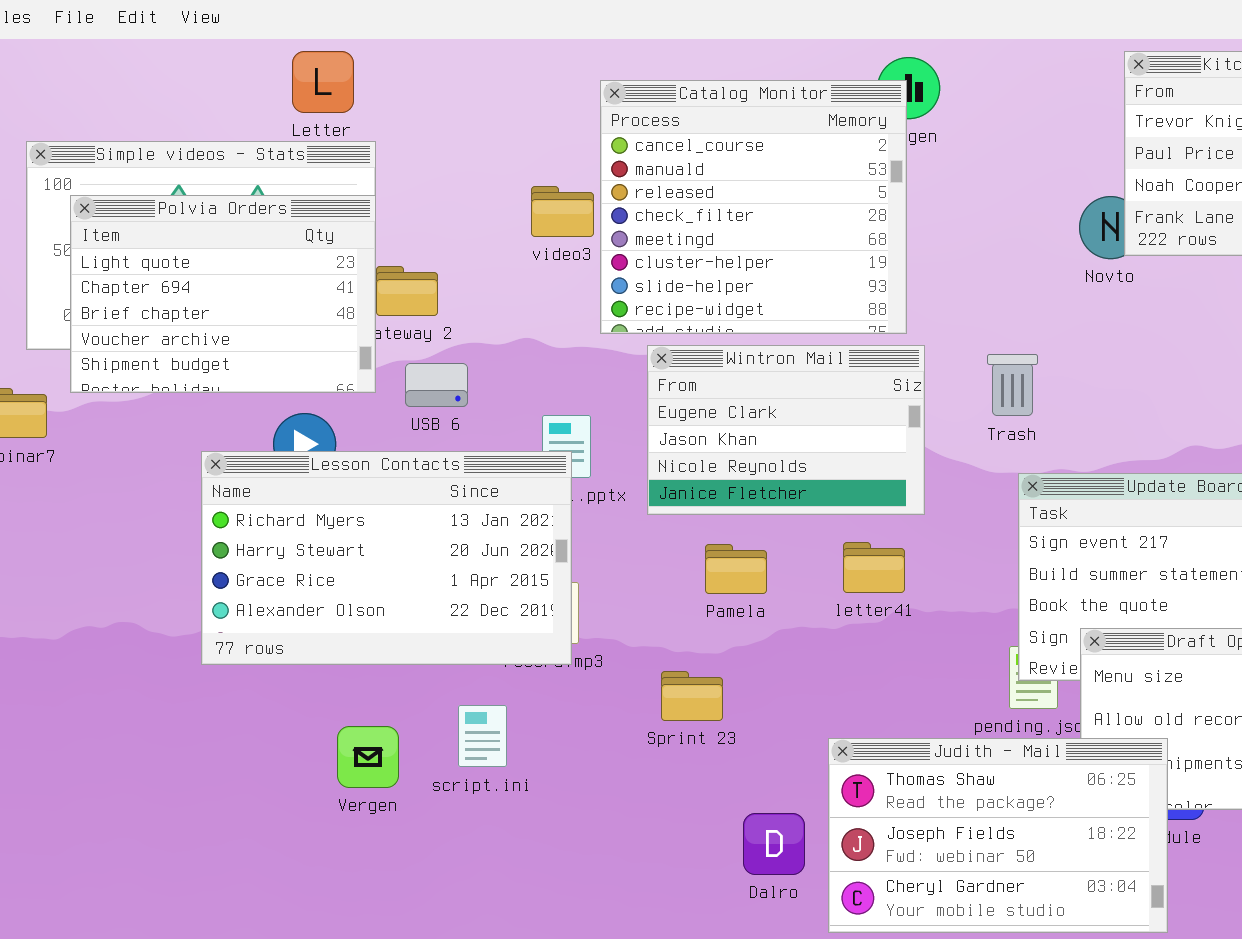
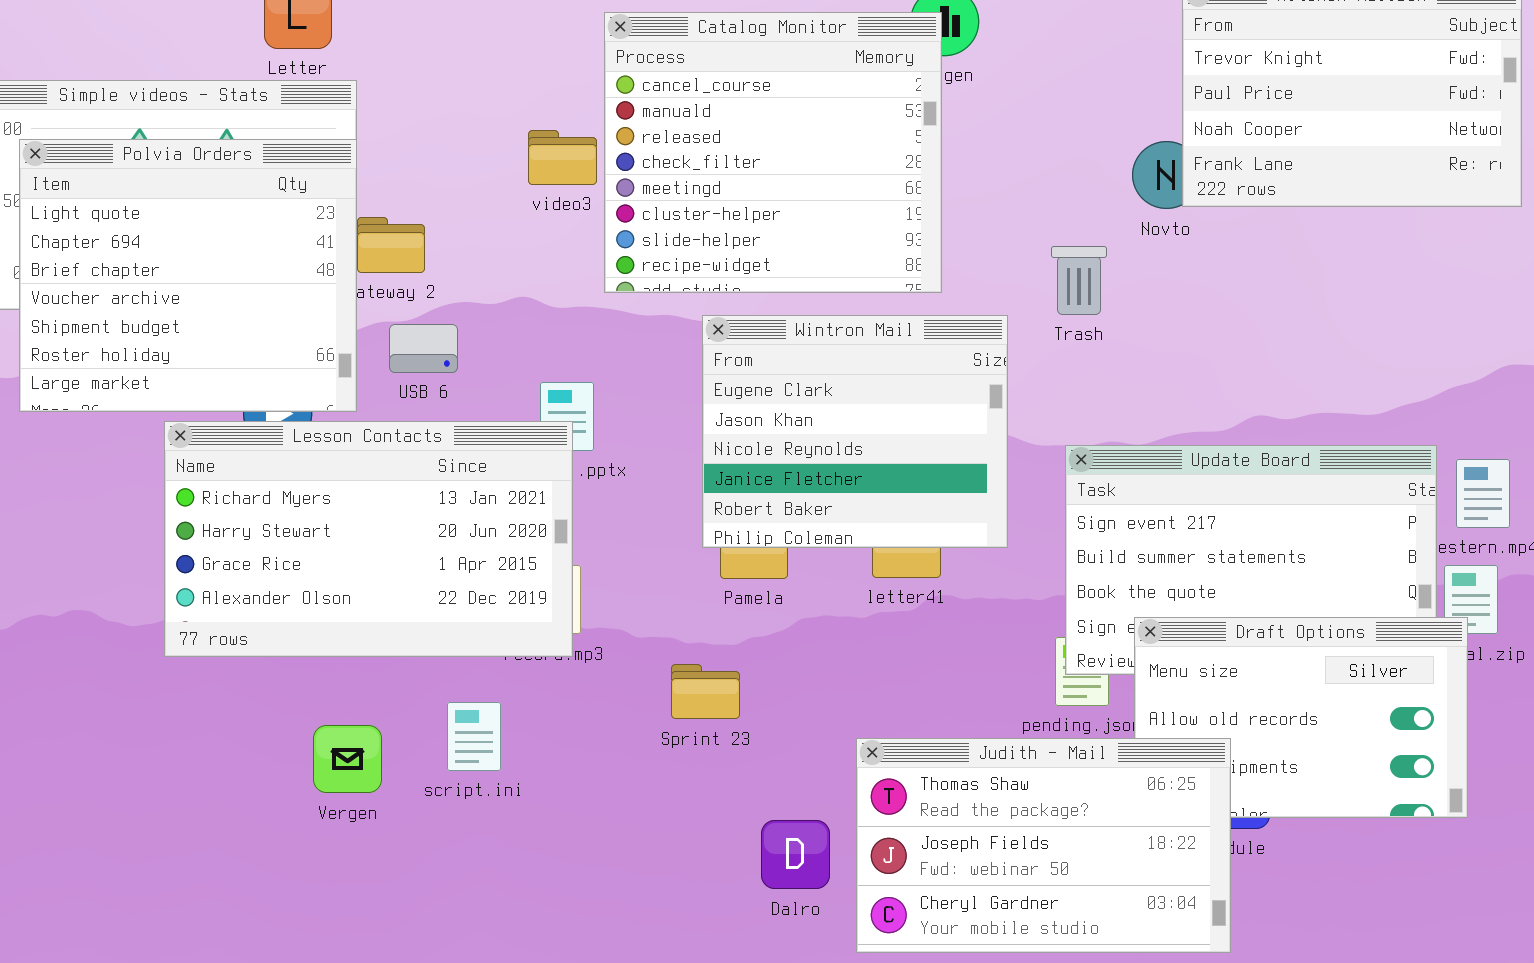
Polvia Orders: [70,195,376,393] -> [19,139,357,412], resized
Wintron Mail: [647,345,925,515] -> [702,315,1008,548], moved, resized
Trash: [987,354,1038,416] -> [1051,246,1107,315], moved

